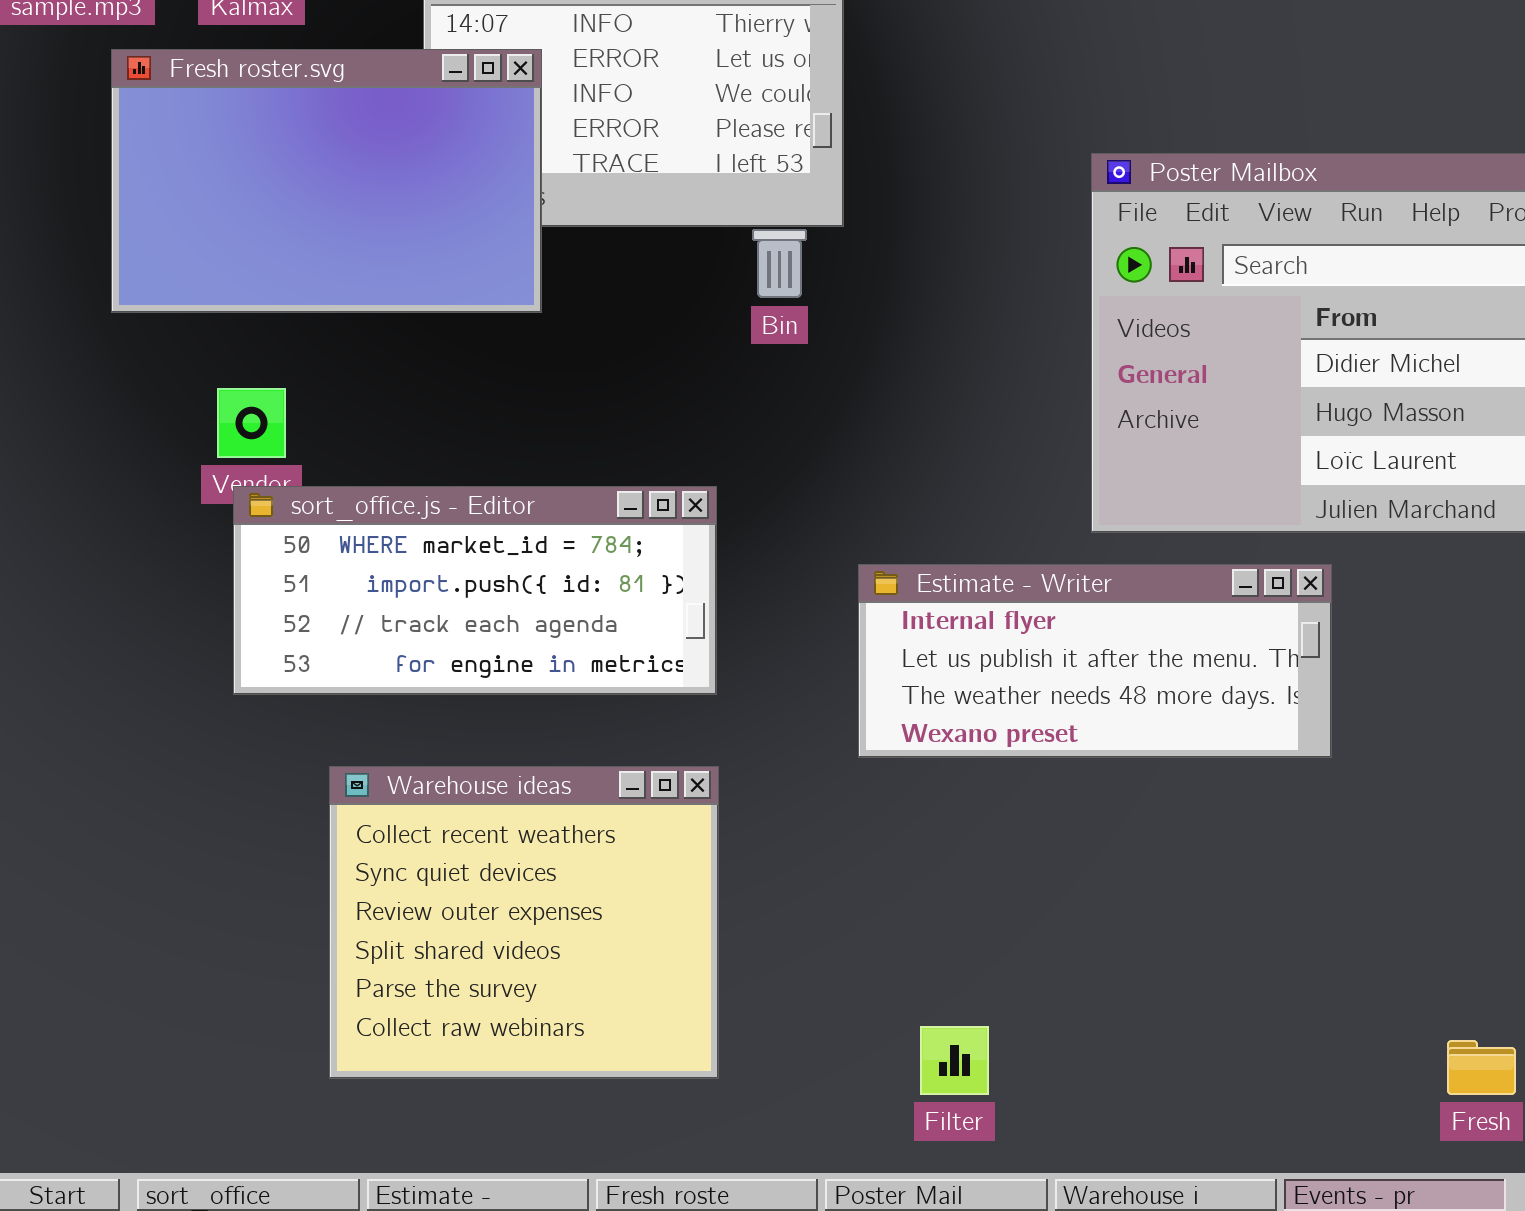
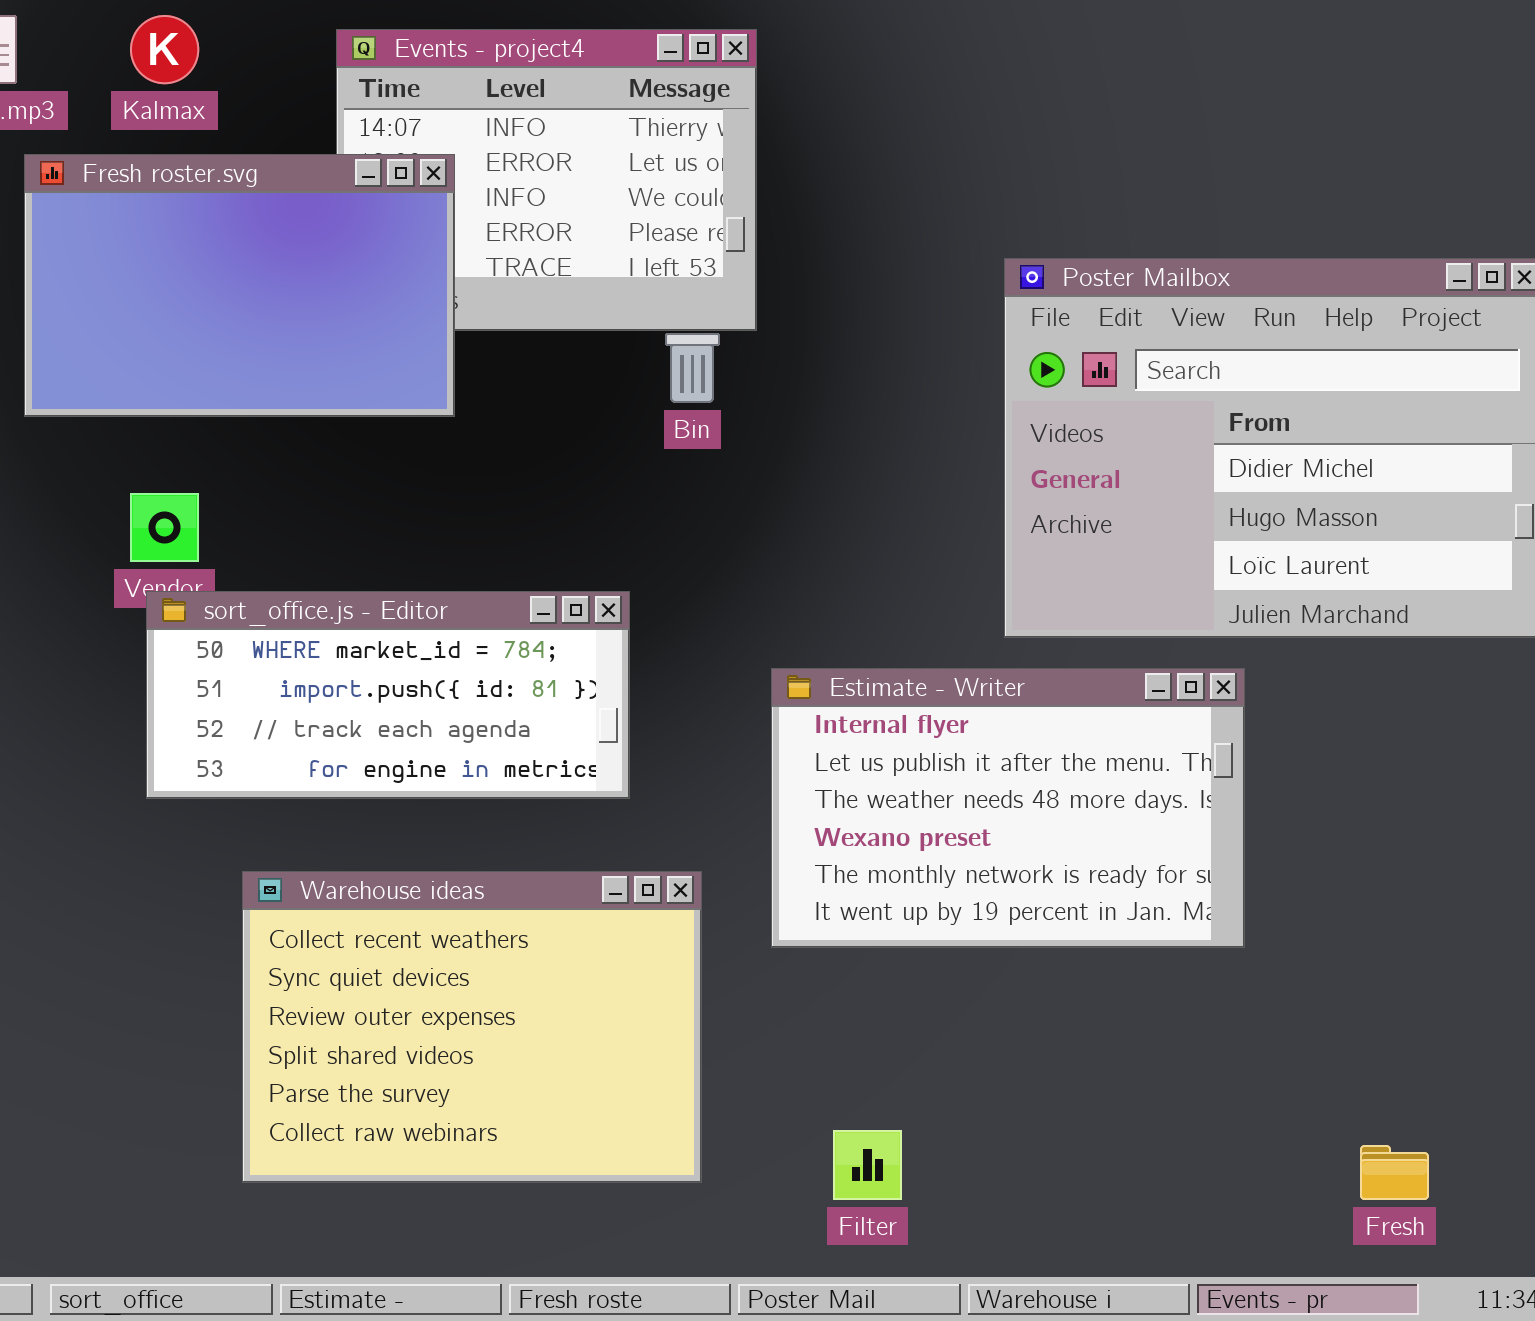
Estimate - Writer: [858,564,1332,758] -> [771,668,1245,948], resized
Warehouse ideas: [329,766,719,1079] -> [242,871,702,1183], resized

